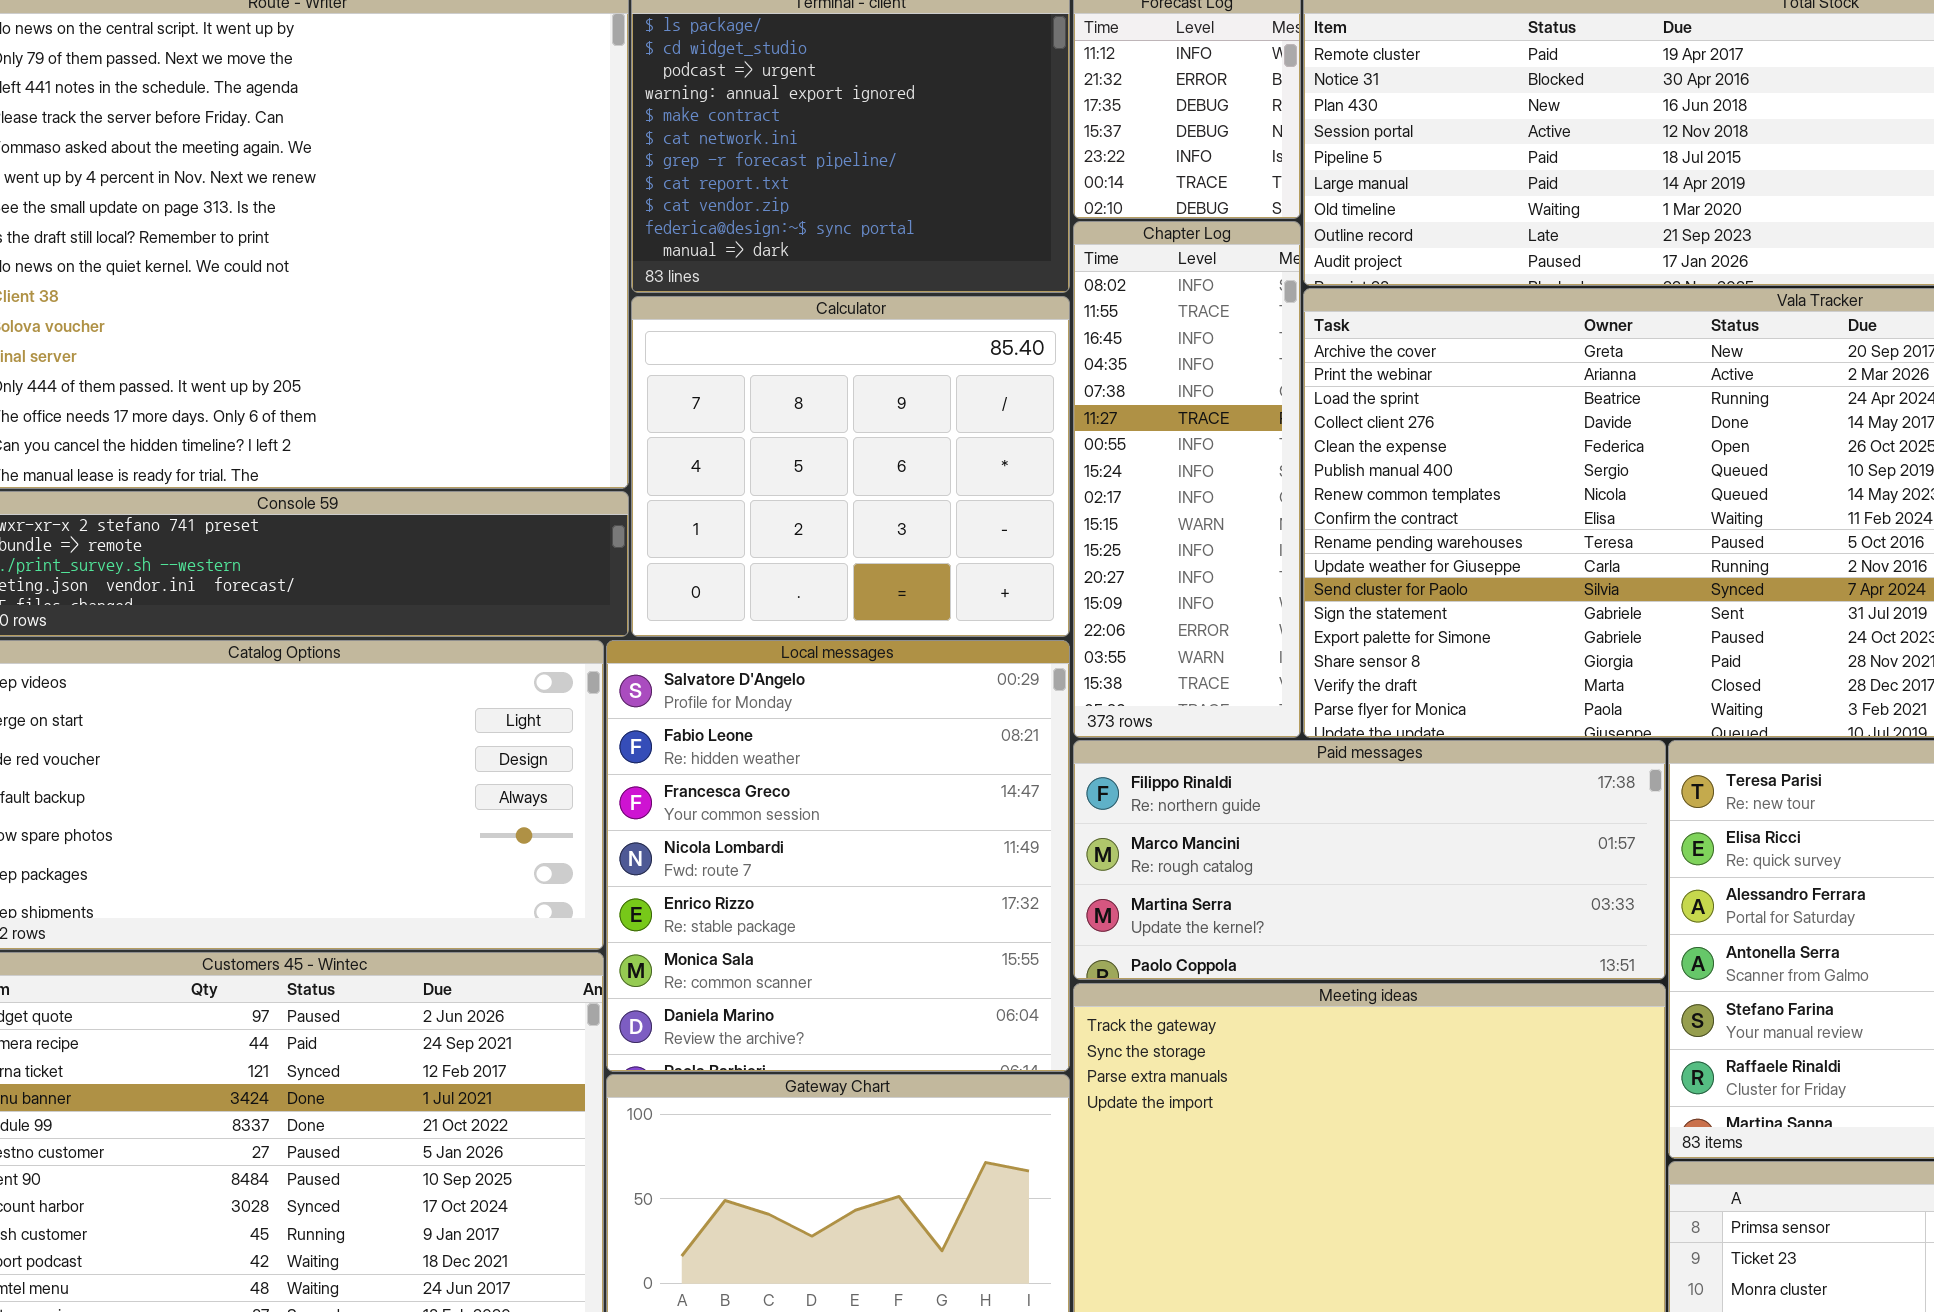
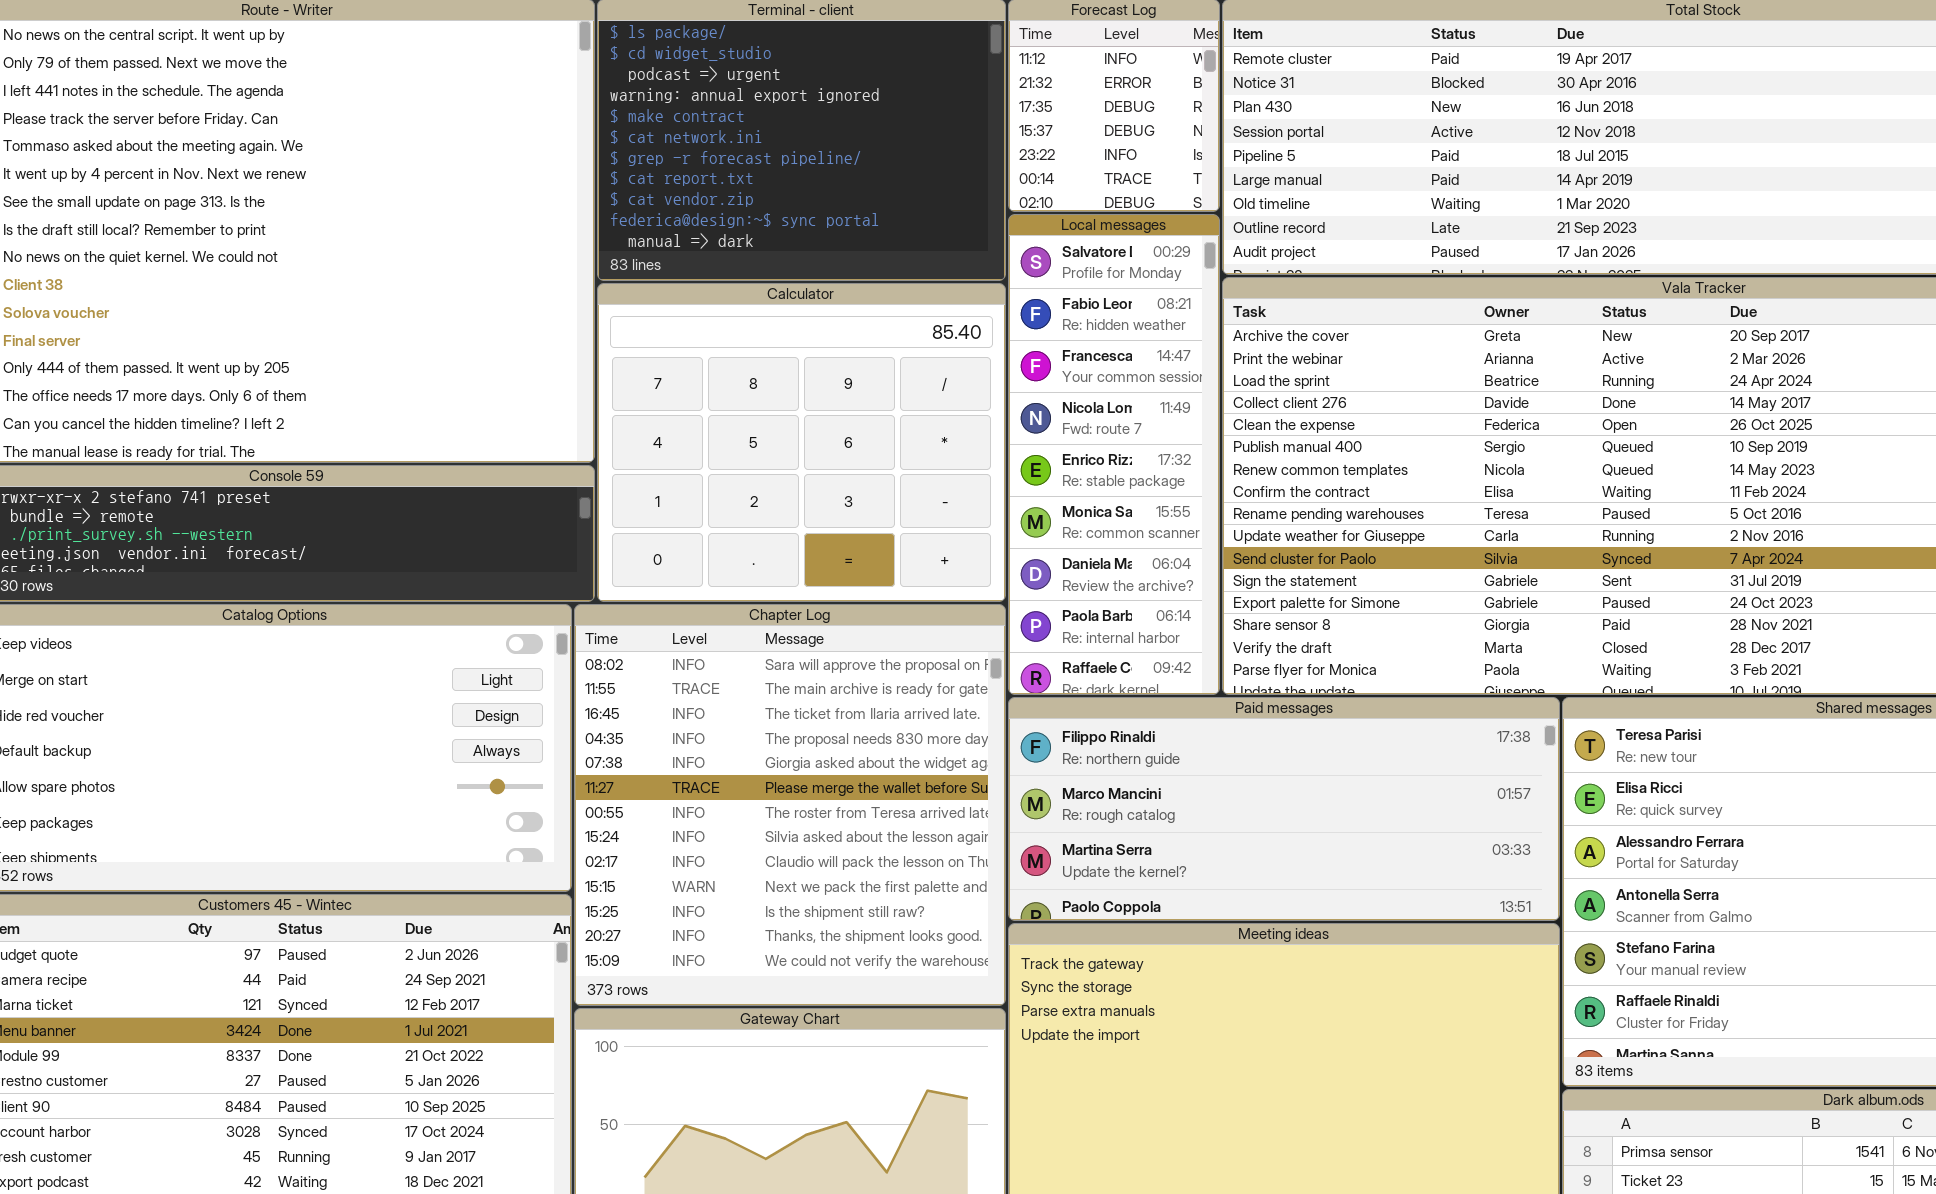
Chapter Log: [1073,221,1301,738] -> [574,604,1006,1006], moved, resized
Local messages: [606,640,1070,1072] -> [1008,214,1220,695], moved, resized

